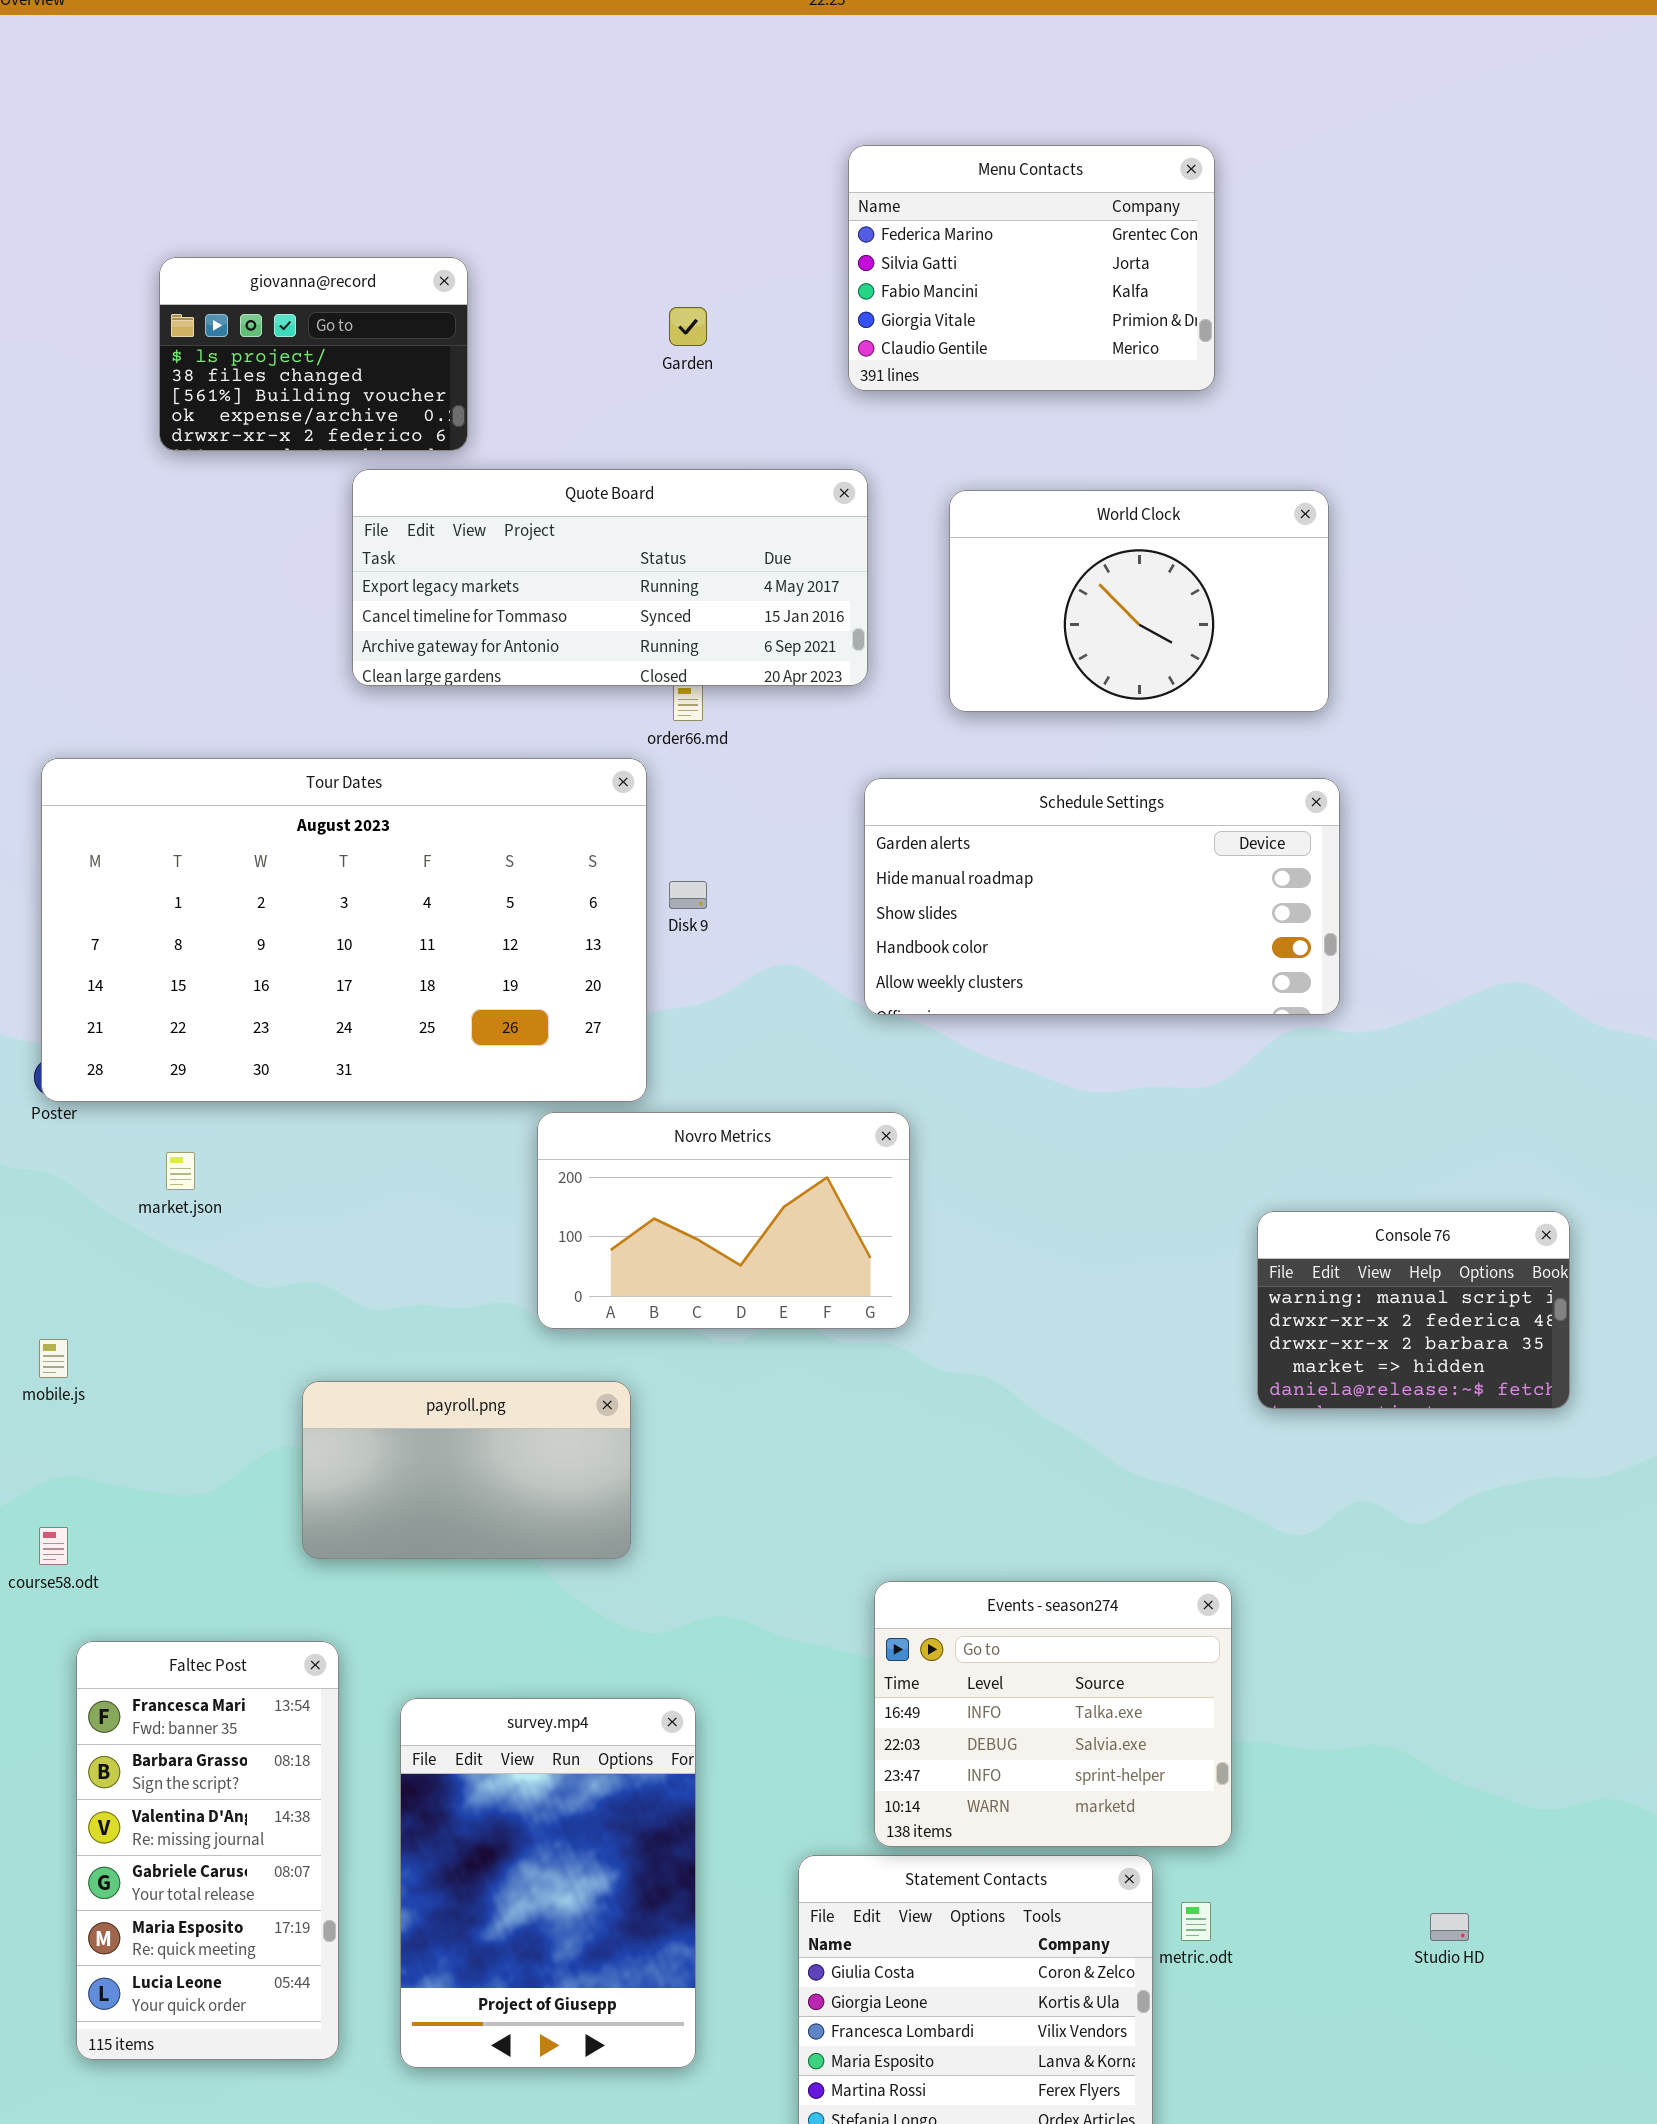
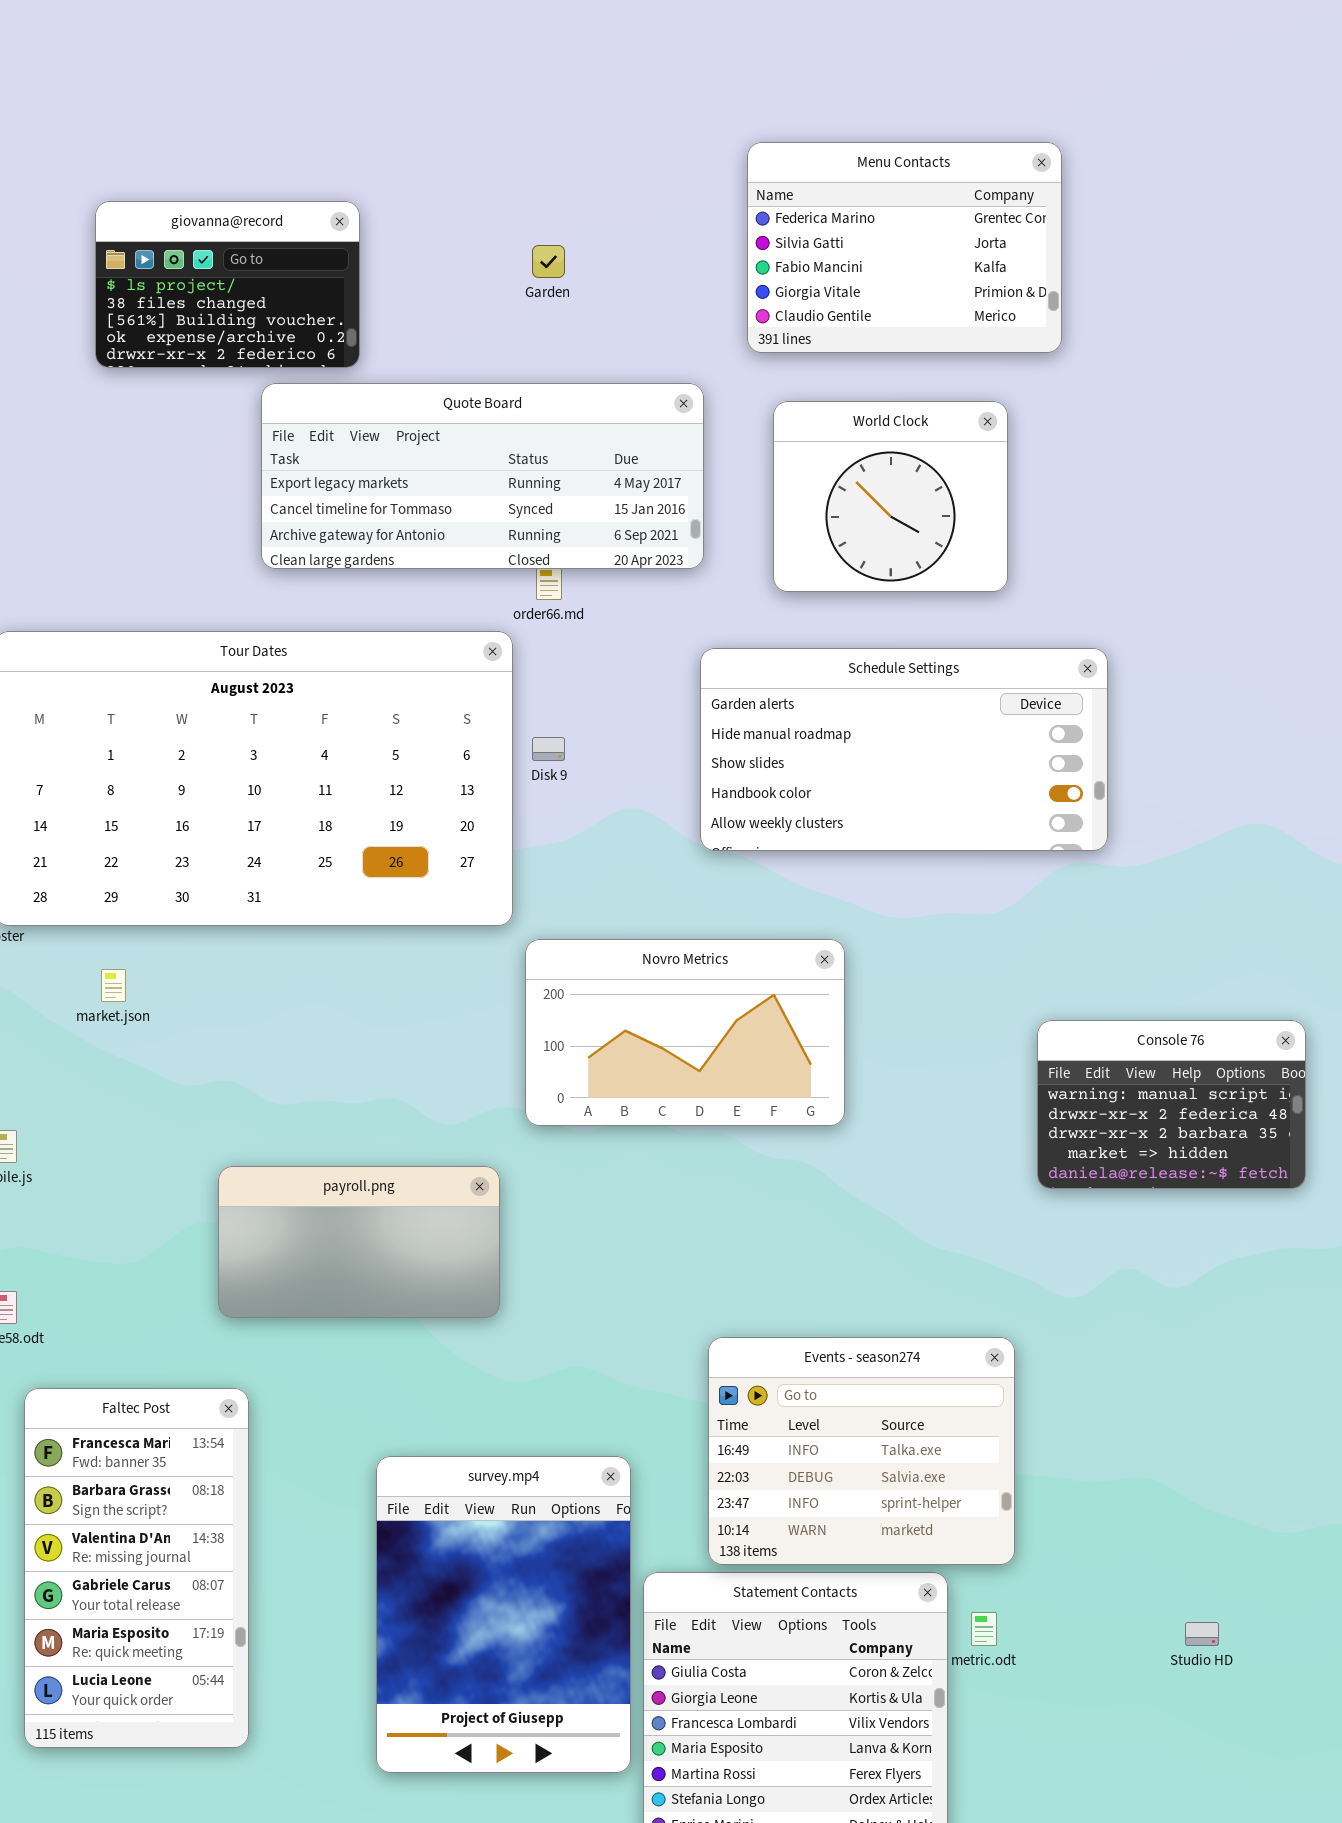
Menu Contacts: [848,145,1215,391] -> [747,142,1062,353], moved
World Clock: [949,490,1329,712] -> [773,401,1008,592], resized
Novro Metrics: [537,1112,910,1329] -> [525,939,845,1126], moved
survey.mp4: [400,1698,696,2068] -> [376,1456,631,1773], moved

